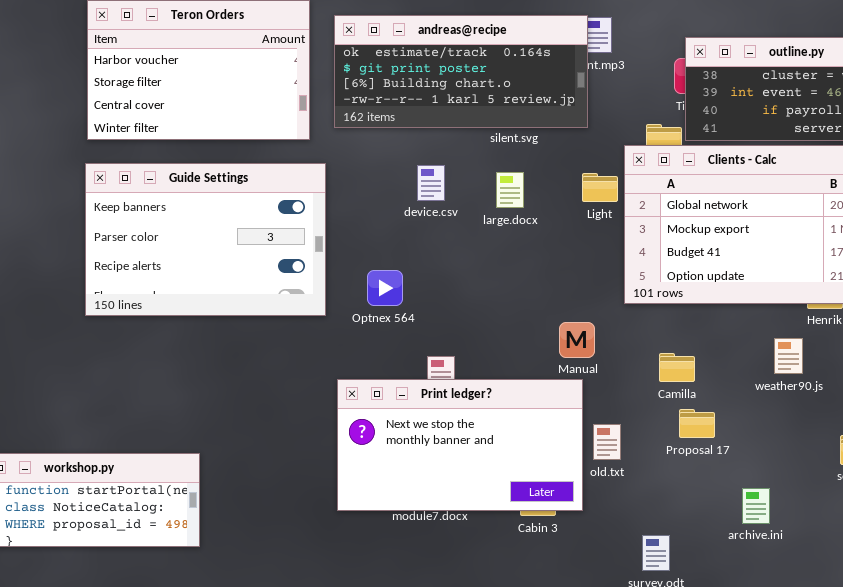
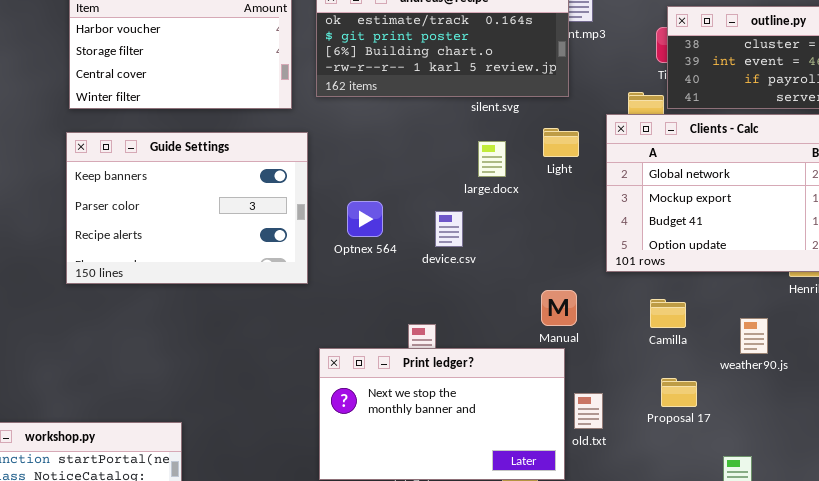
device.csv: [417,165,445,201] -> [435,211,463,247], moved
Light: [582,173,618,202] -> [543,128,579,157], moved
Optnex 564: [367,270,403,306] -> [347,201,383,237], moved
weather90.js: [774,338,803,374] -> [740,318,768,354], moved
Camilla: [659,353,695,382] -> [650,299,686,328], moved

